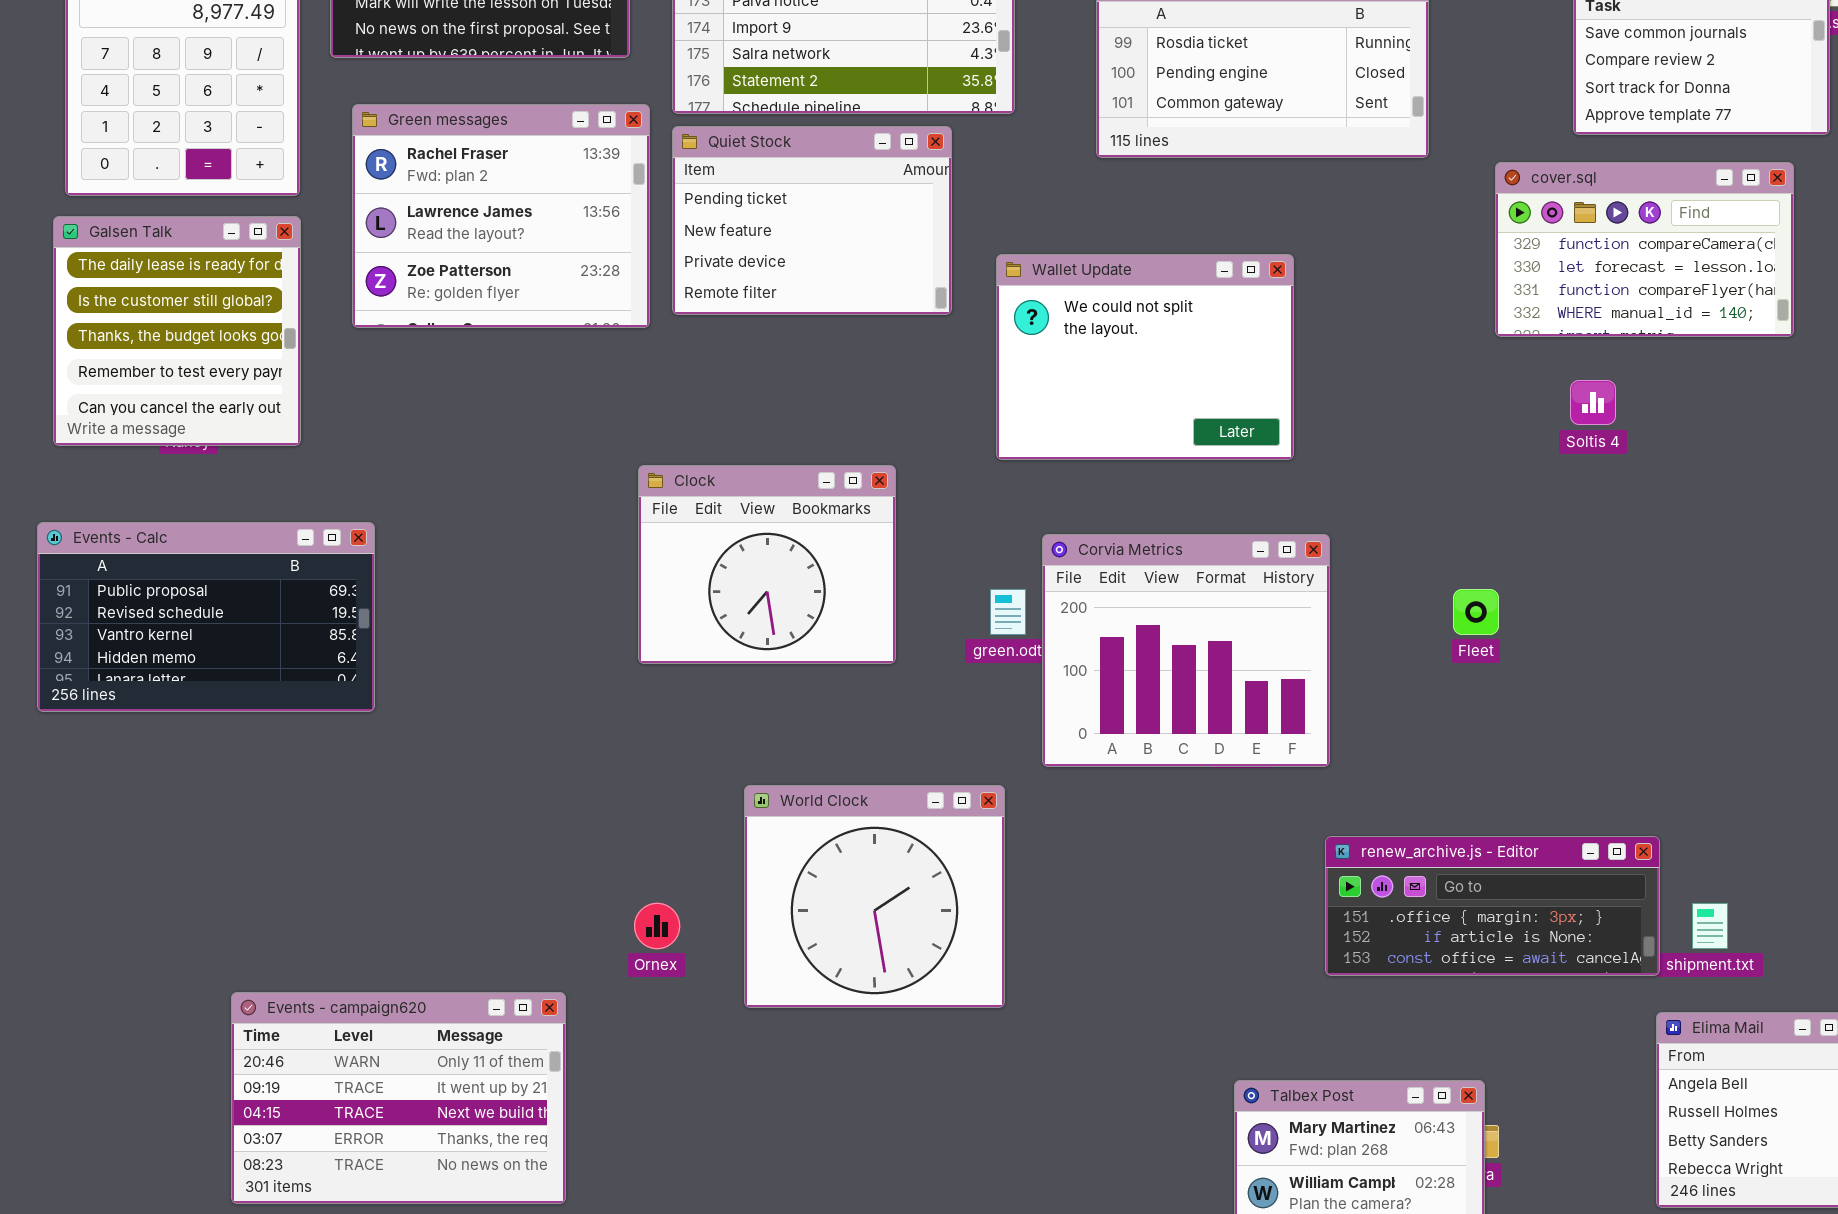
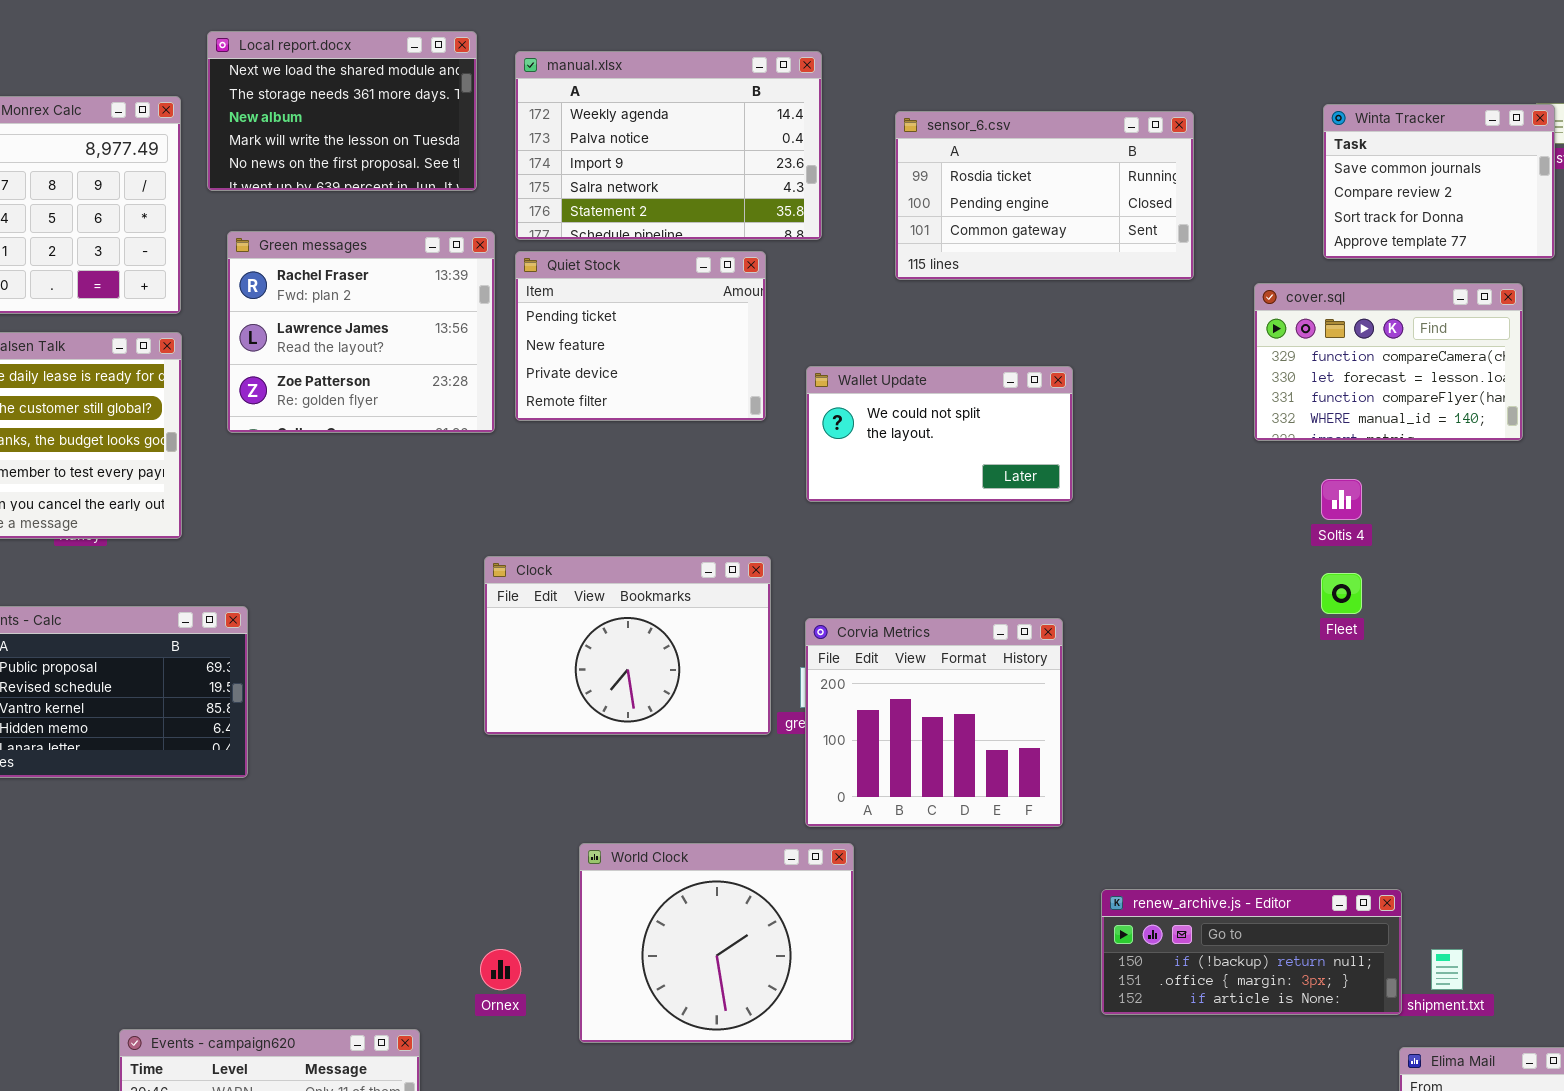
Wallet Update: [996,254,1294,460] -> [806,366,1073,502], resized
Clock: [638,465,896,664] -> [484,556,771,735], resized
Corvia Metrics: [1042,534,1330,767] -> [805,618,1063,827], moved
Fleet: [1453,589,1499,635] -> [1321,573,1362,614], moved
World Clock: [744,785,1005,1008] -> [579,843,854,1043], resized
renew_archive.js - Editor: [1325,836,1660,976] -> [1101,889,1402,1015], scrolled up 1 row

